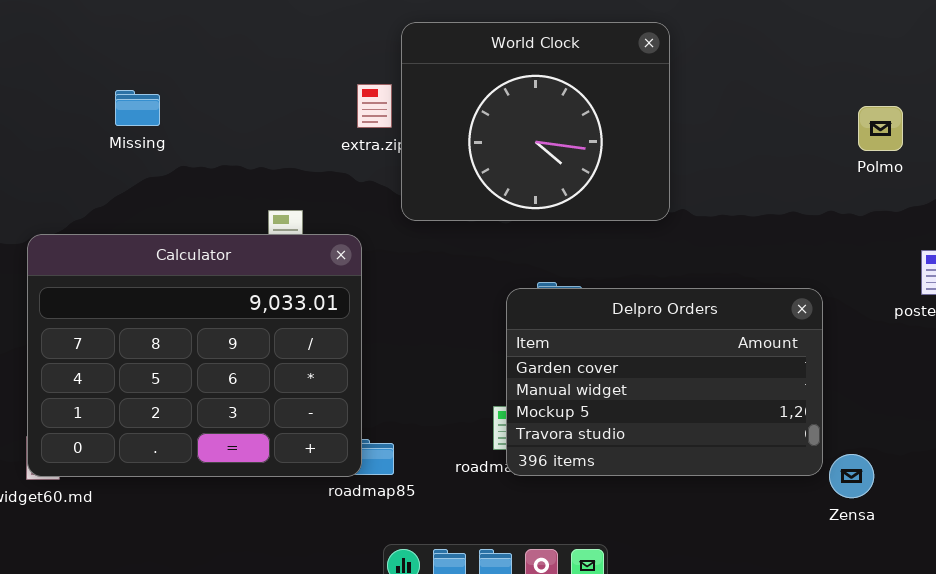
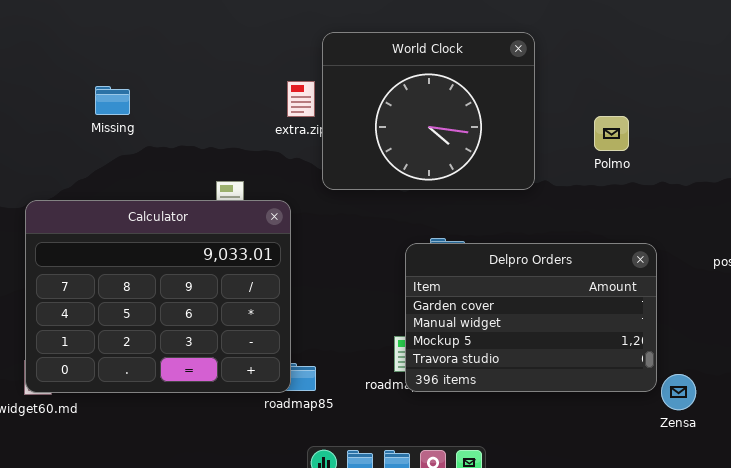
Polmo: [858,106,903,151] -> [594,116,629,151], moved

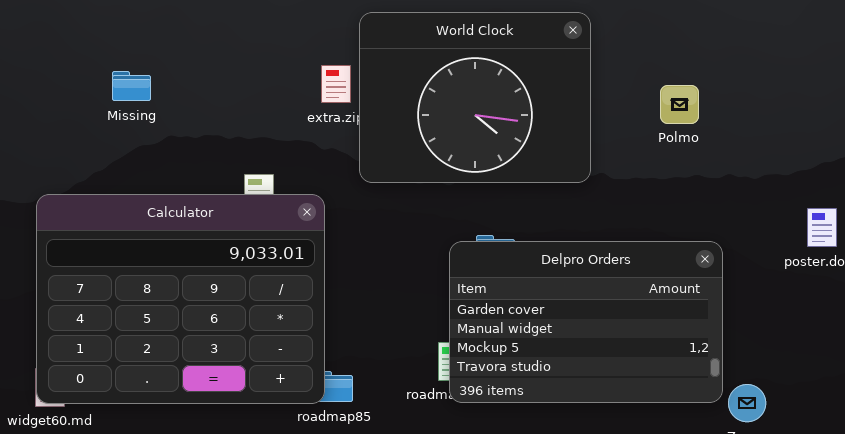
Polmo: [594,116,629,151] -> [660,85,699,124], moved

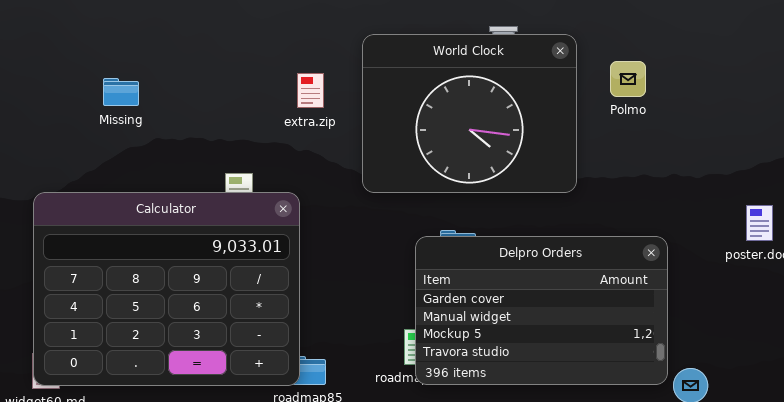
World Clock: [359,12,591,183] -> [362,34,577,193], moved
Polmo: [660,85,699,124] -> [610,61,646,97], moved

